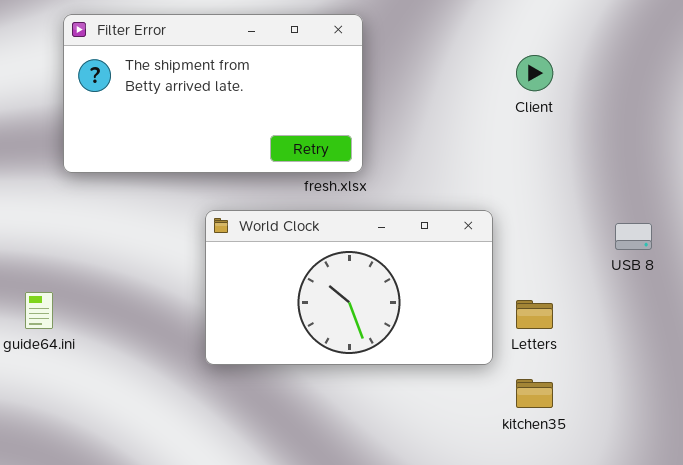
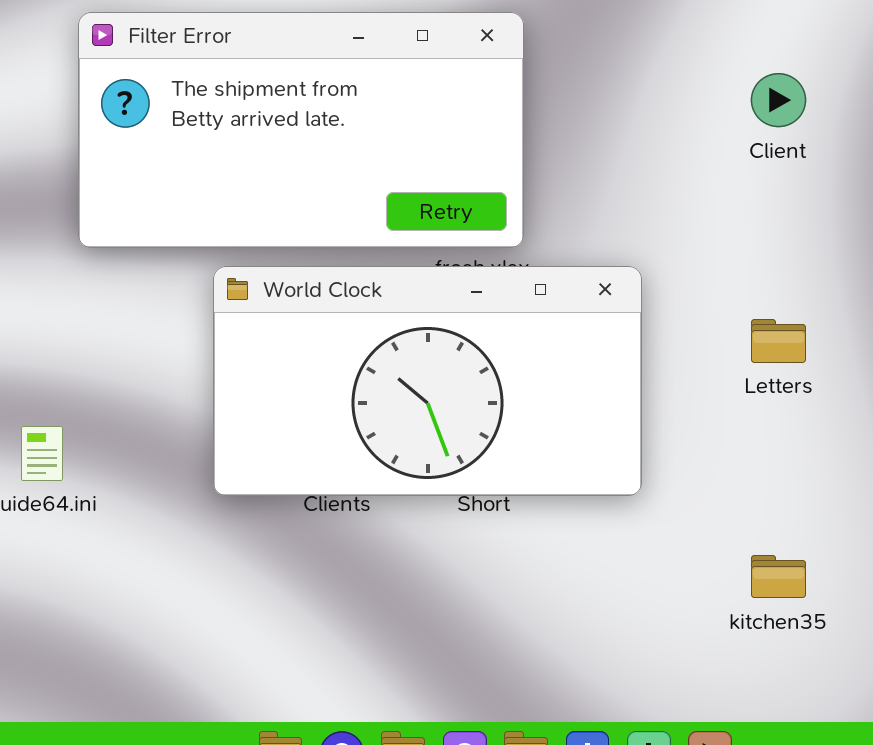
World Clock: [205,210,493,365] -> [213,266,642,496], moved
Letters: [516,300,553,329] -> [751,319,806,363], moved

